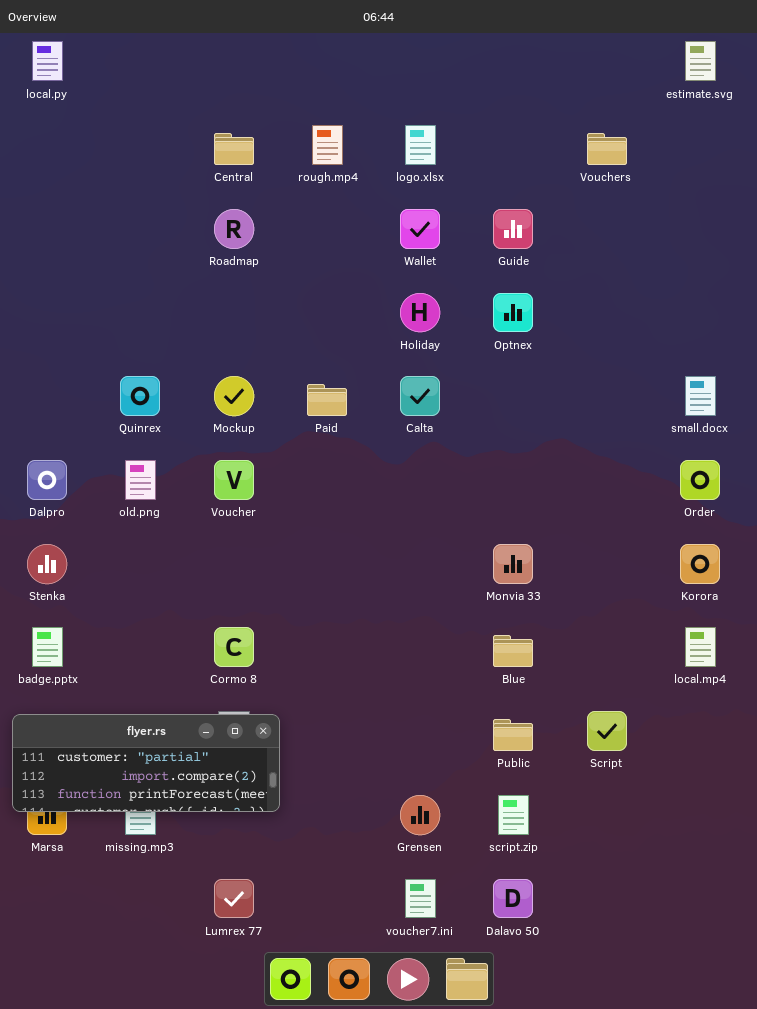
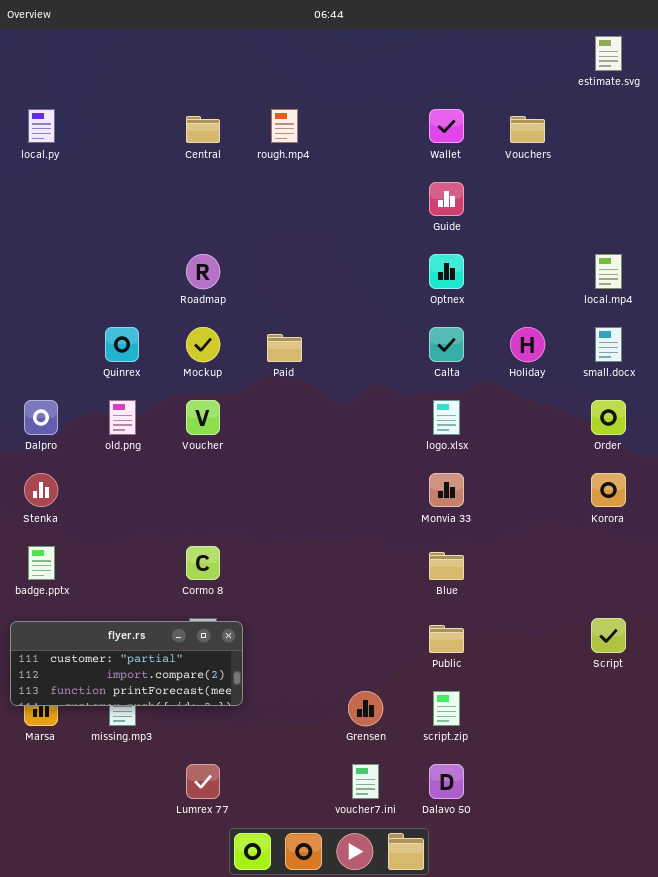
local.py: [32,41,63,81] -> [28,109,55,143], moved
logo.xlsx: [405,125,436,165] -> [433,400,460,435], moved
Roadmap: [214,209,254,249] -> [186,254,220,289], moved
Wallet: [400,209,440,249] -> [429,109,464,143], moved
Holiday: [400,293,440,332] -> [510,327,545,362], moved
Calta: [400,376,440,416] -> [429,327,464,362], moved
local.mp4: [685,627,716,667] -> [595,254,622,289], moved
Script: [587,711,627,751] -> [591,618,626,653], moved

